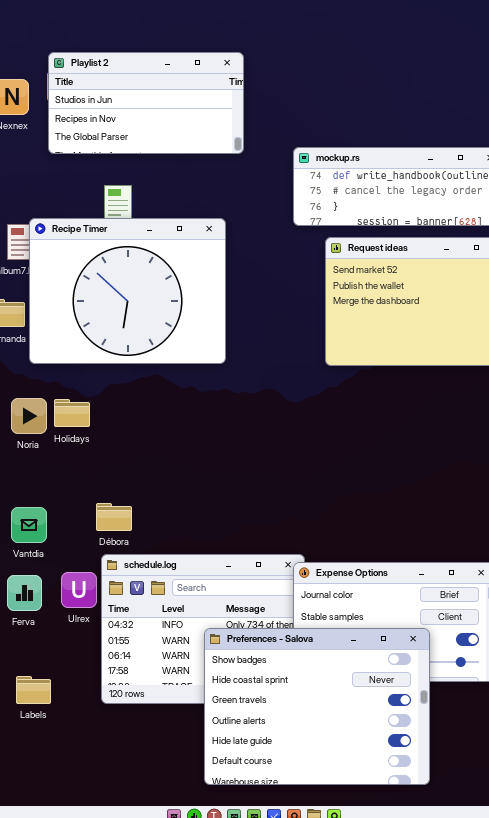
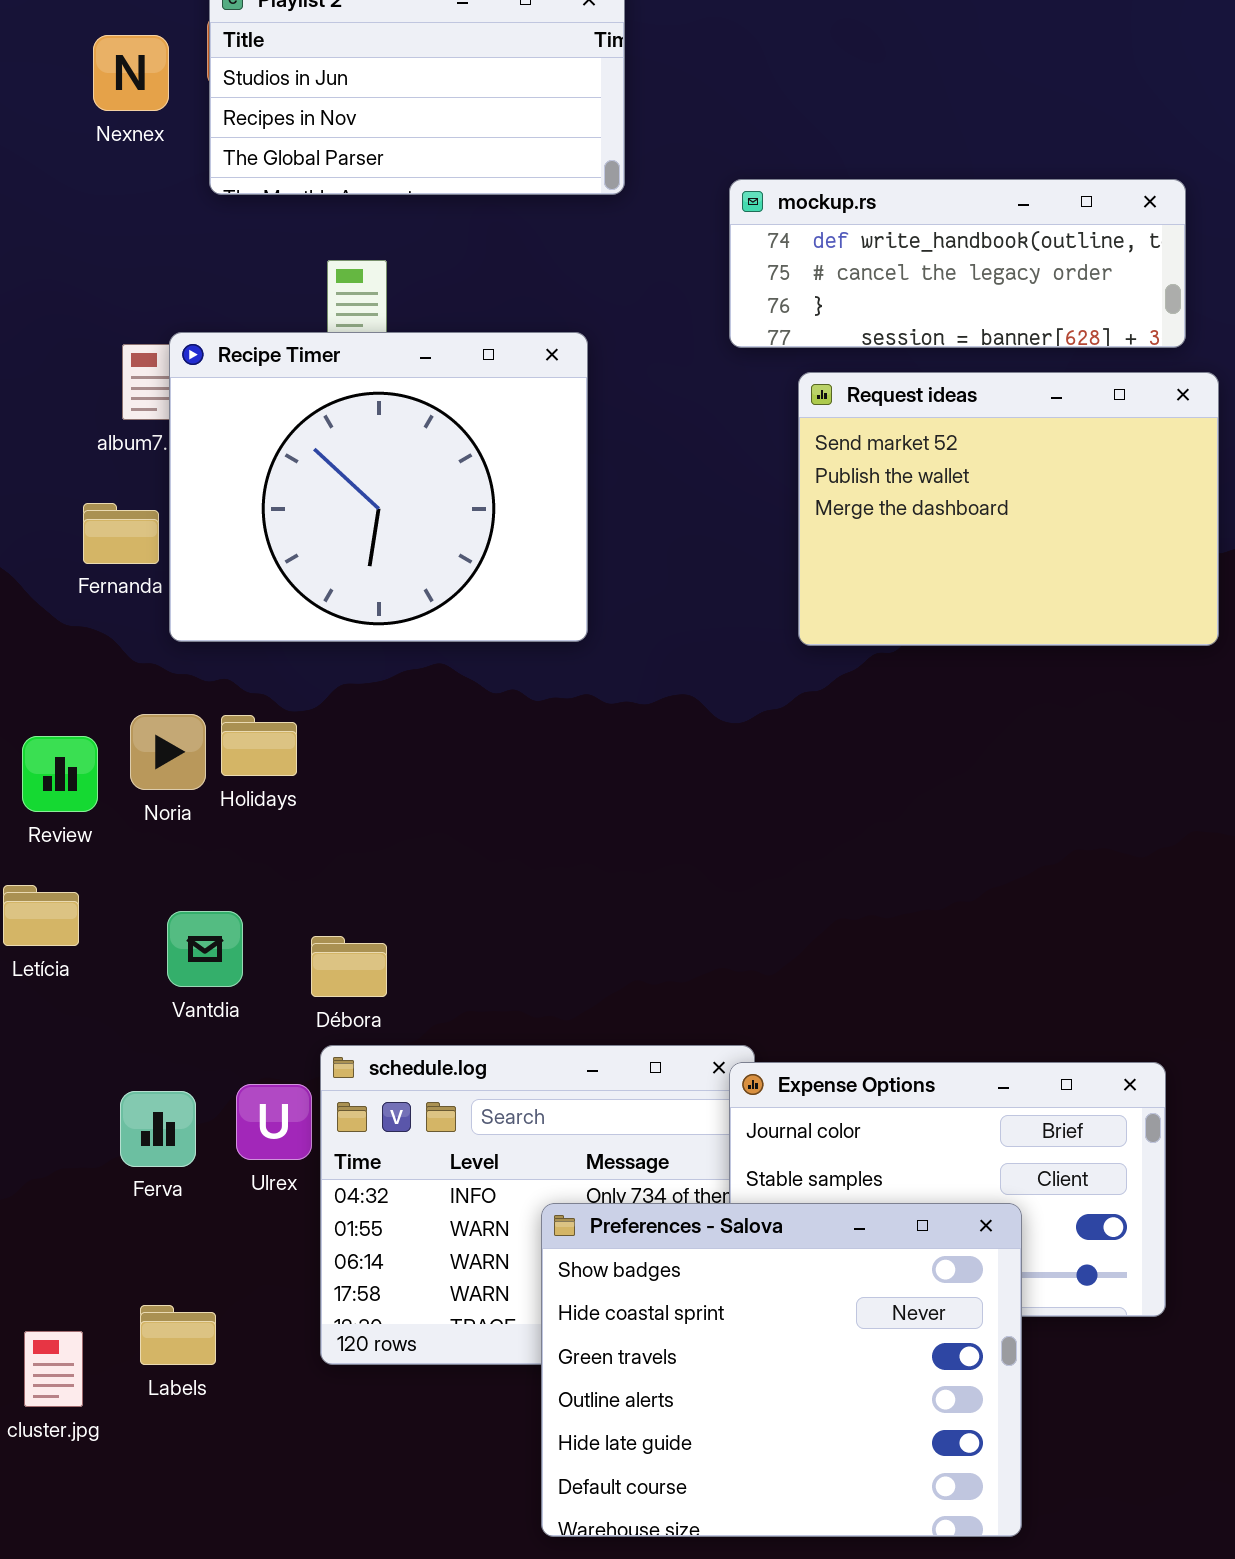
Vantdia: [11,507,47,543] -> [167,911,243,987], moved

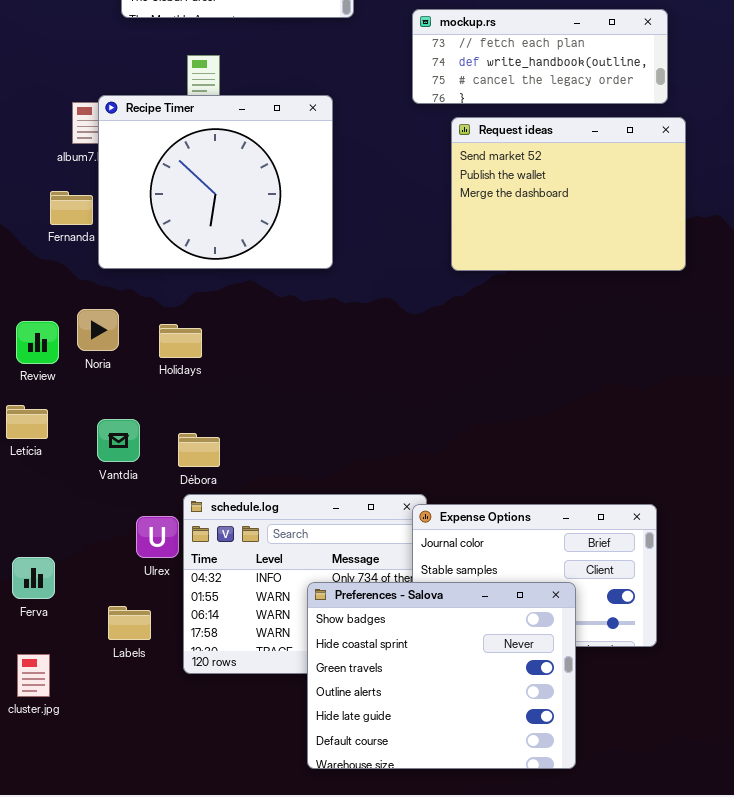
mockup.rs: [729,179,1186,348] -> [412,9,668,104], scrolled up 1 row
Holidays: [221,715,297,776] -> [159,324,202,358], moved
Ferva: [120,1091,196,1167] -> [12,557,55,599], moved
Labels: [140,1305,216,1365] -> [108,606,151,640], moved

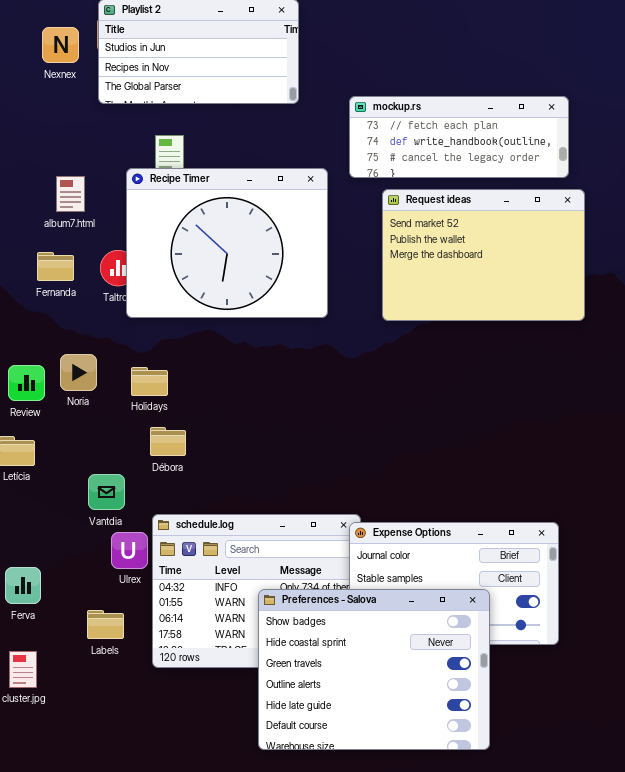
Recipe Timer: [98,95,333,269] -> [126,168,328,318], moved
Vantdia: [97,419,140,462] -> [88,474,125,510], moved
Débora: [178,433,220,467] -> [150,427,186,456], moved

